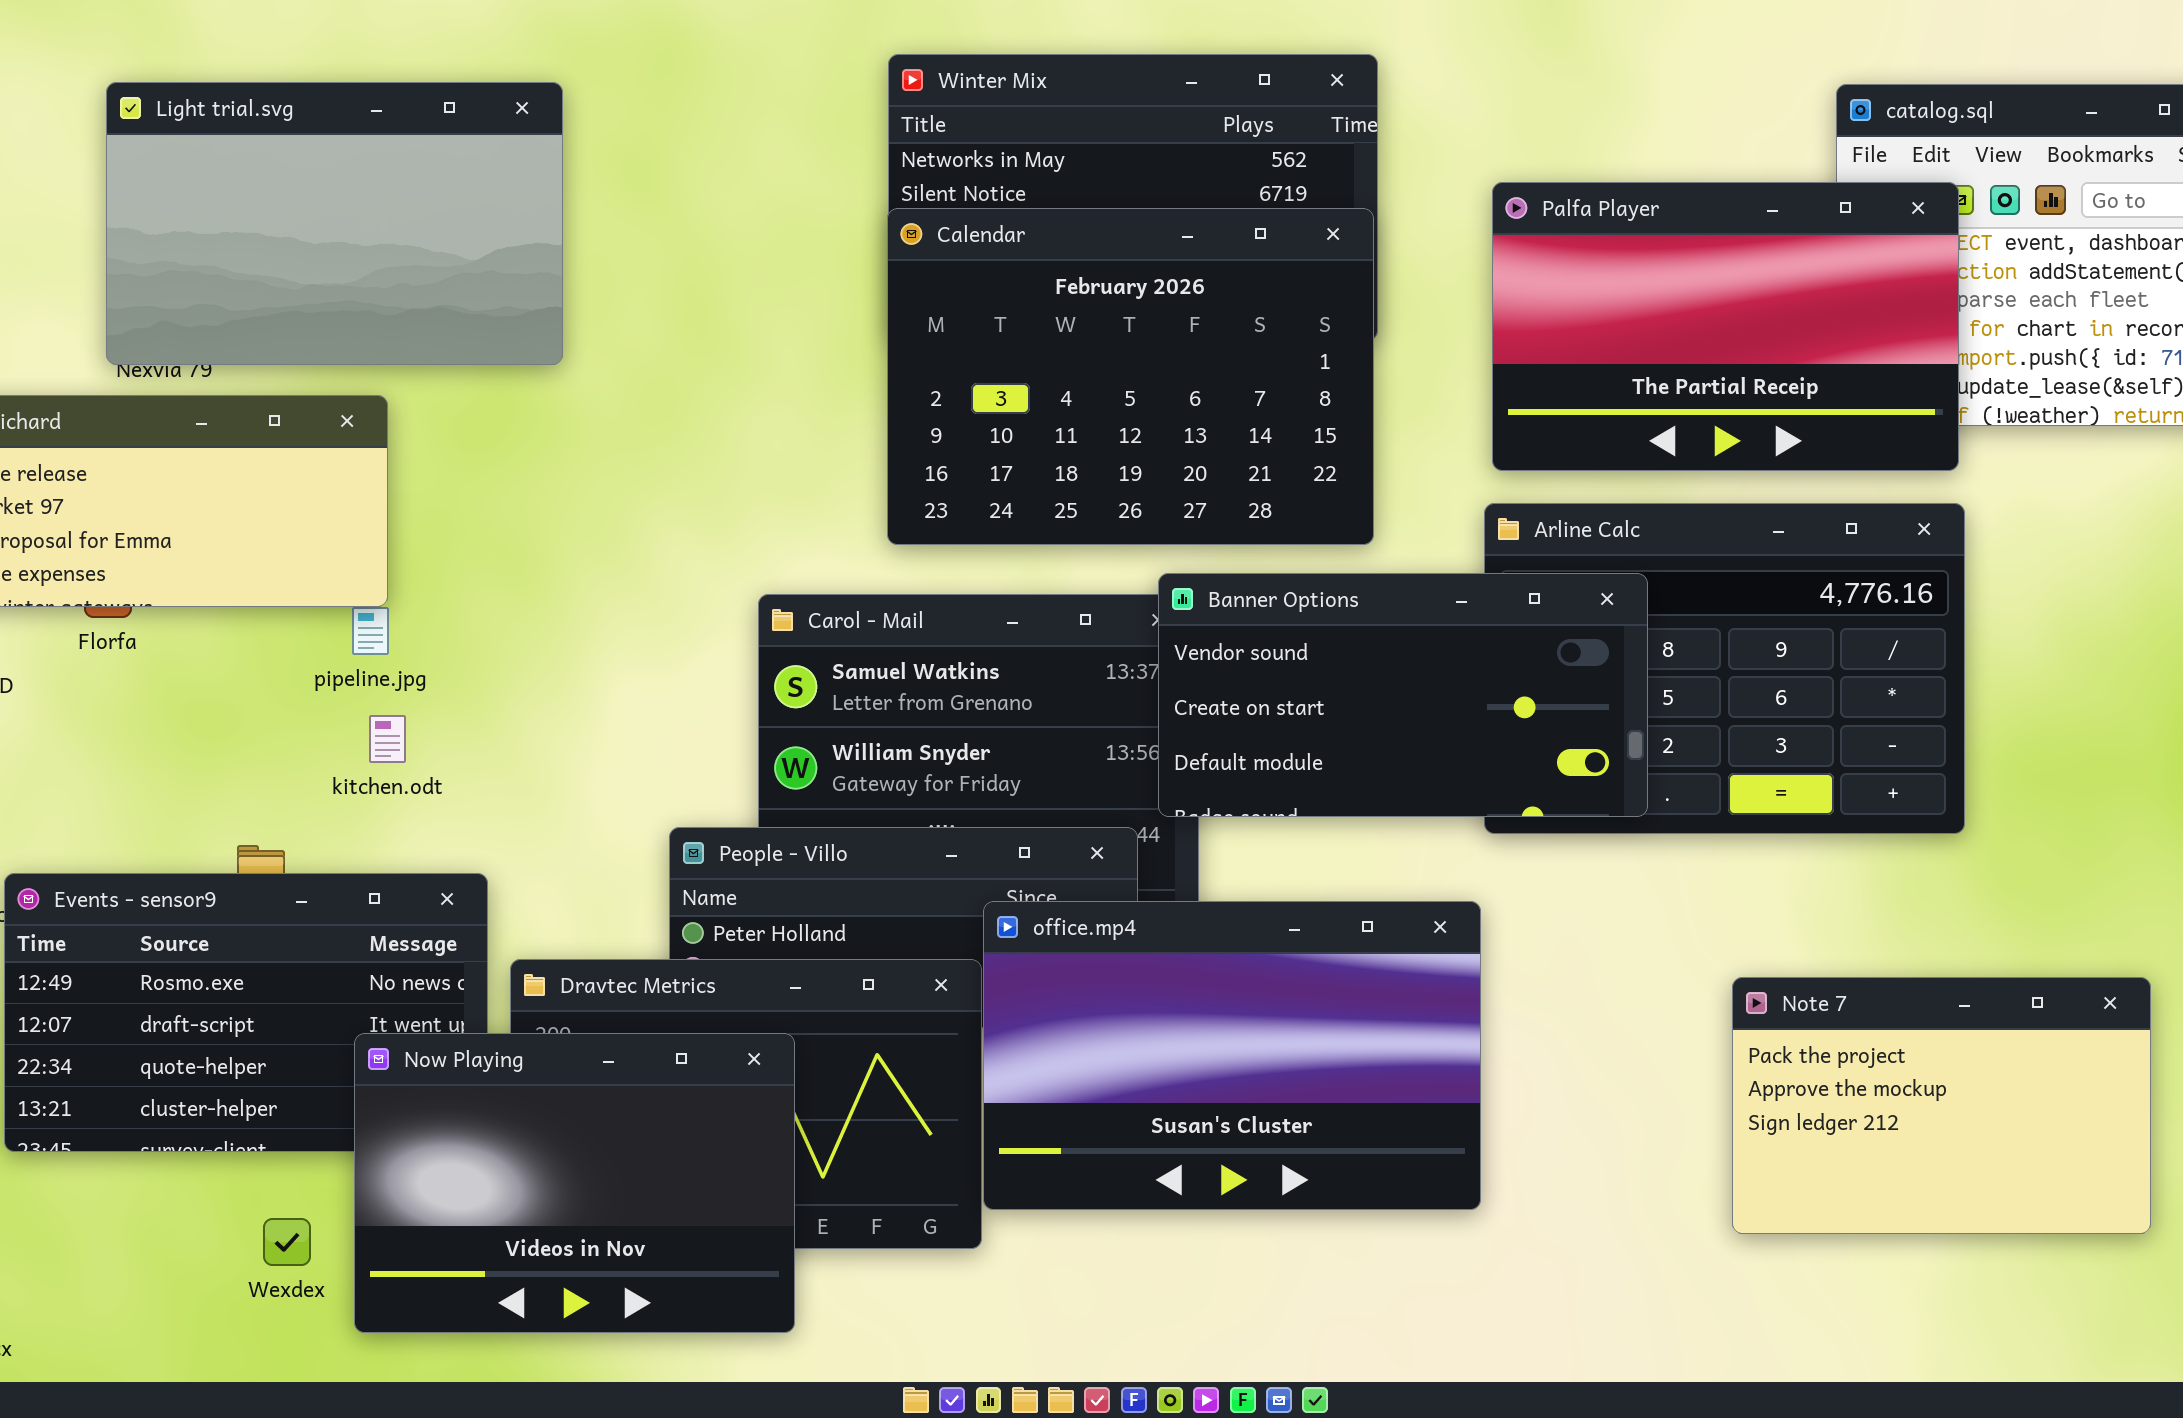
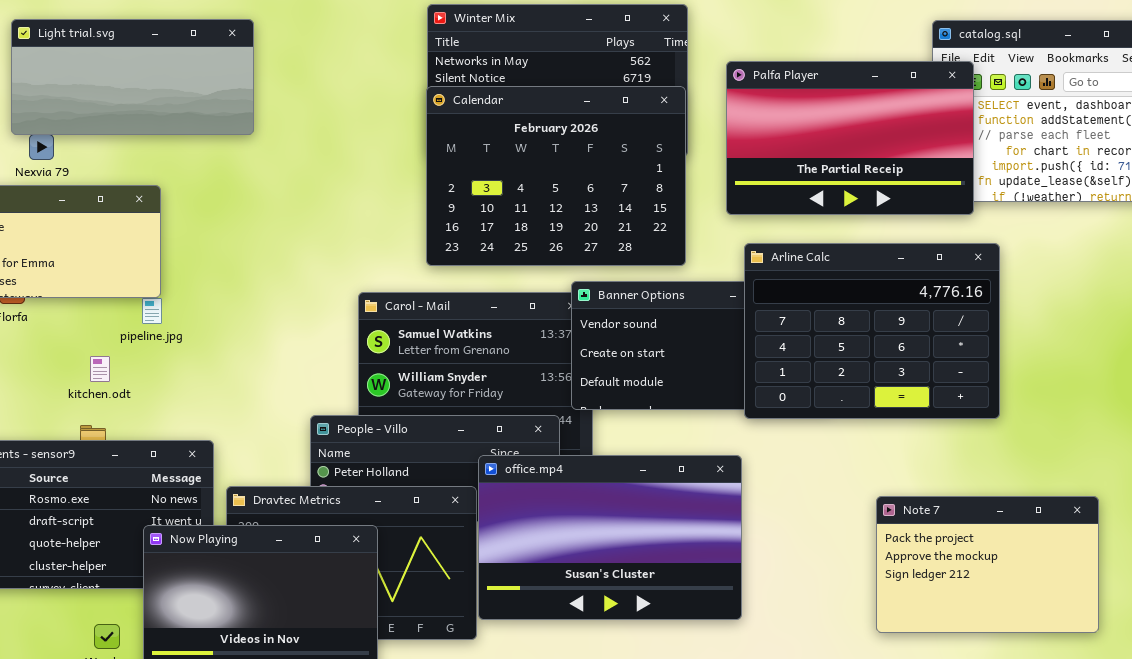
Light trial.svg: [106,82,563,365] -> [11,19,254,135], resized
Palfa Player: [1492,182,1959,471] -> [726,61,974,215], moved
Arline Calc: [1484,503,1965,834] -> [744,243,1000,419], raised
kitchen.odt: [369,715,406,763] -> [90,356,110,382], moved

